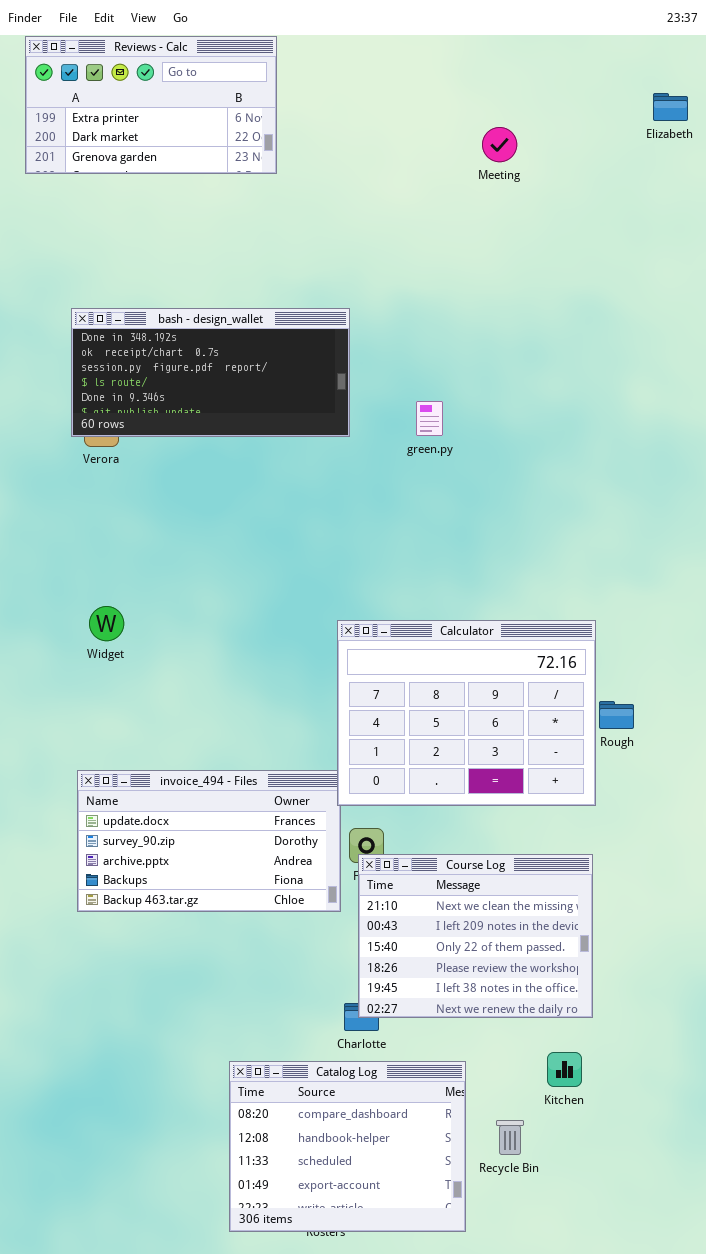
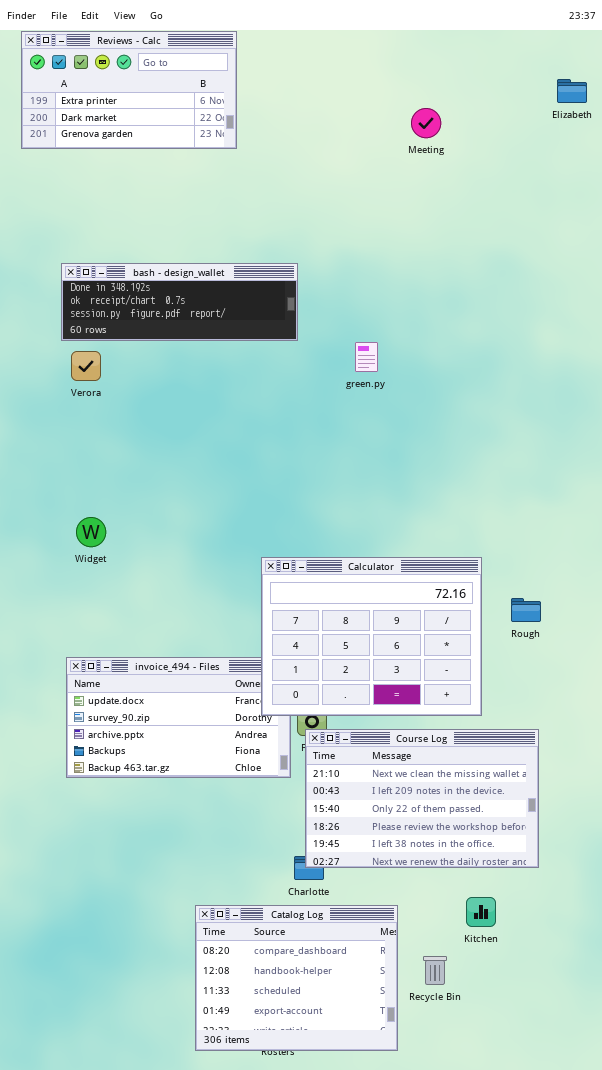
bash - design_wallet: [71,308,350,437] -> [61,263,298,341], resized
Calculator: [337,620,596,806] -> [261,557,482,716], moved
Course Log: [358,854,593,1018] -> [305,729,539,868], resized

